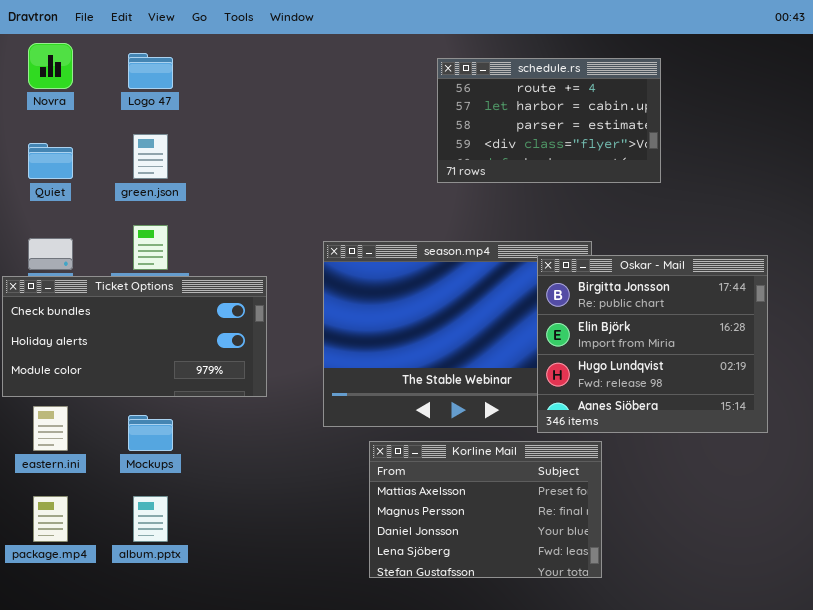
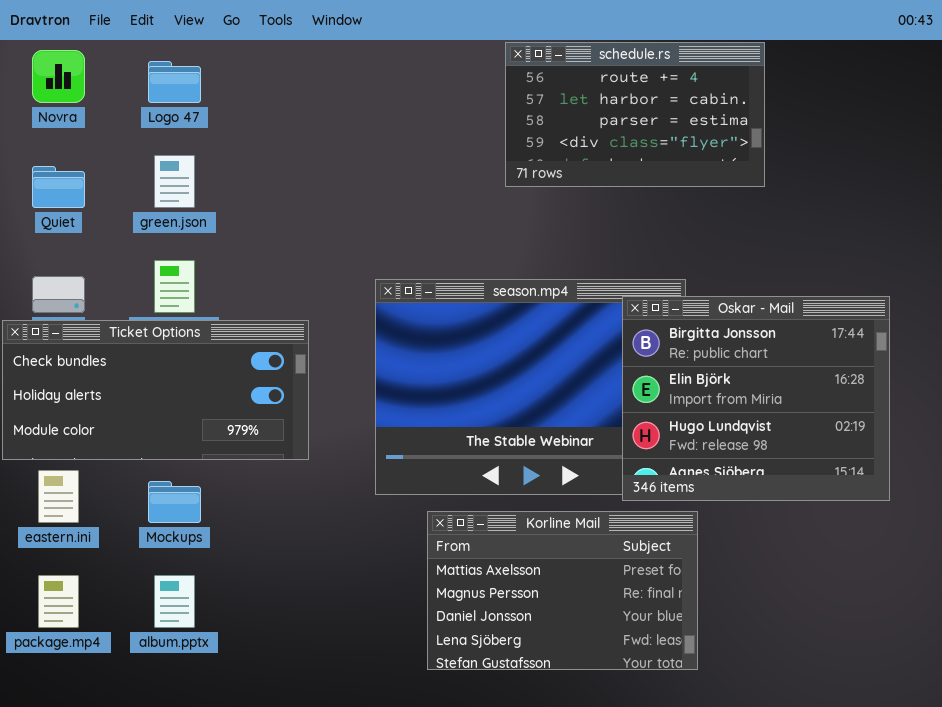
schedule.rs: [437,58,661,183] -> [505,42,765,187], moved

